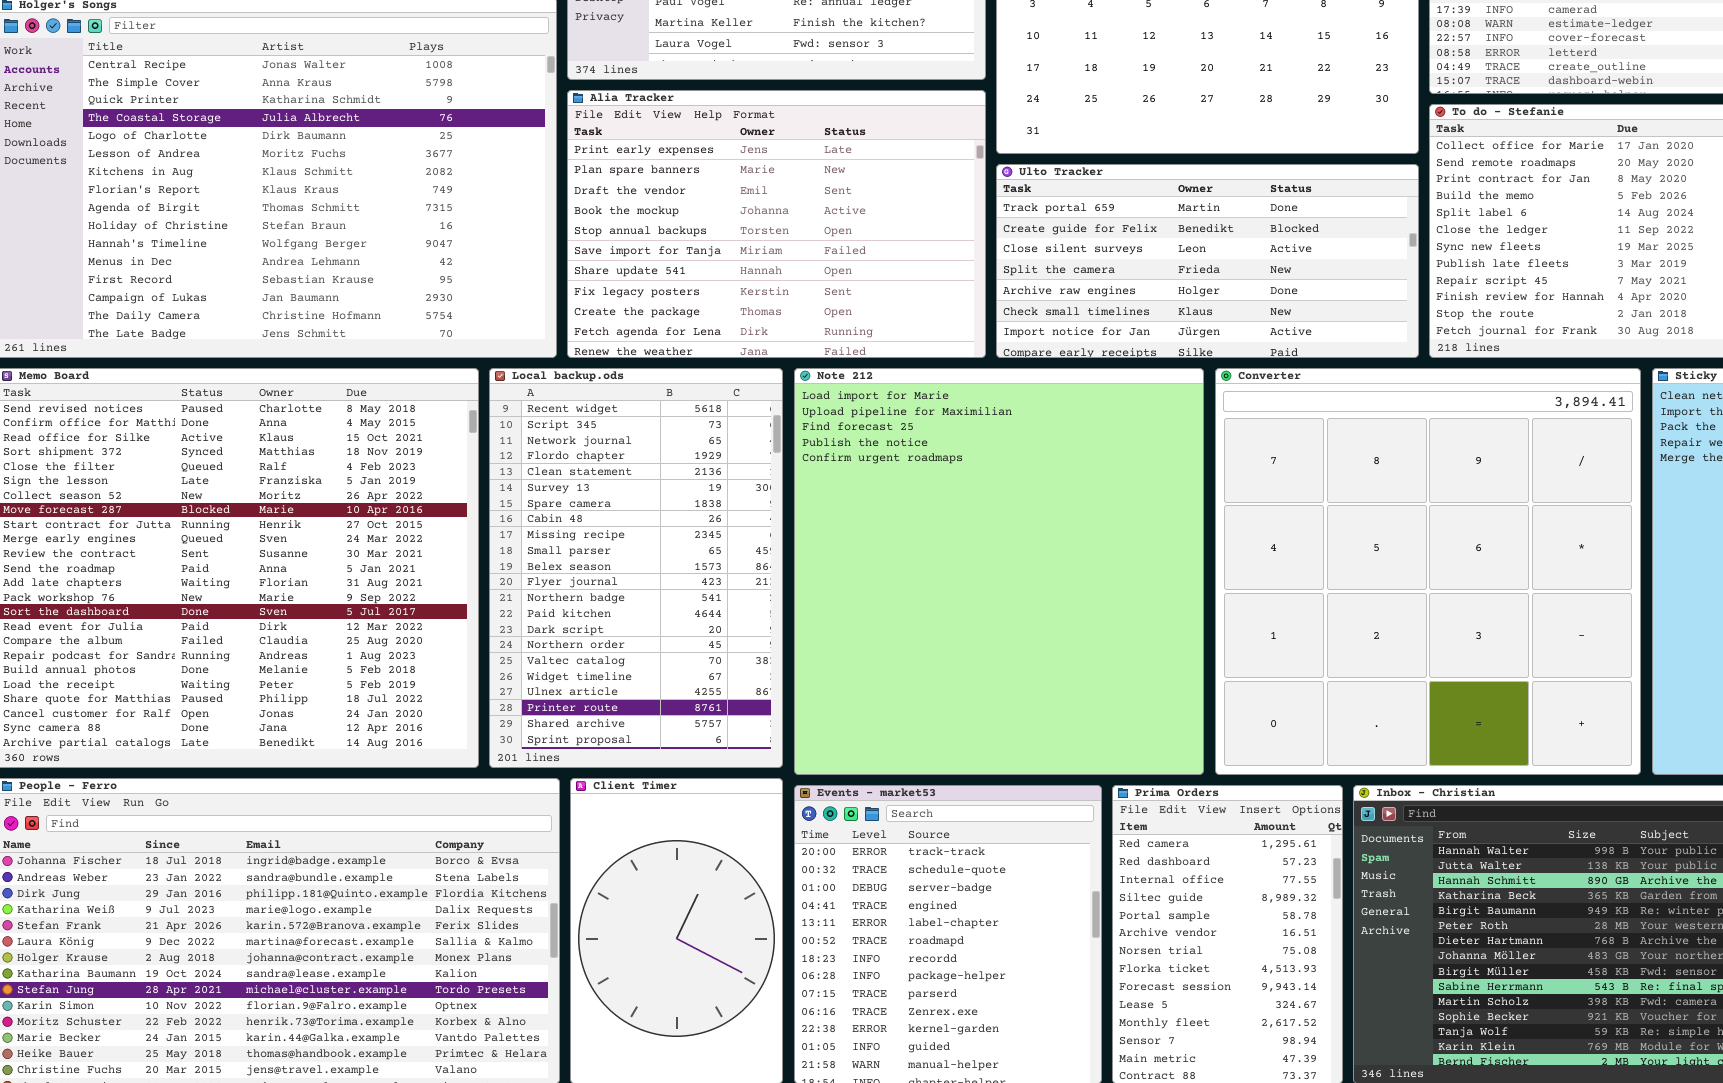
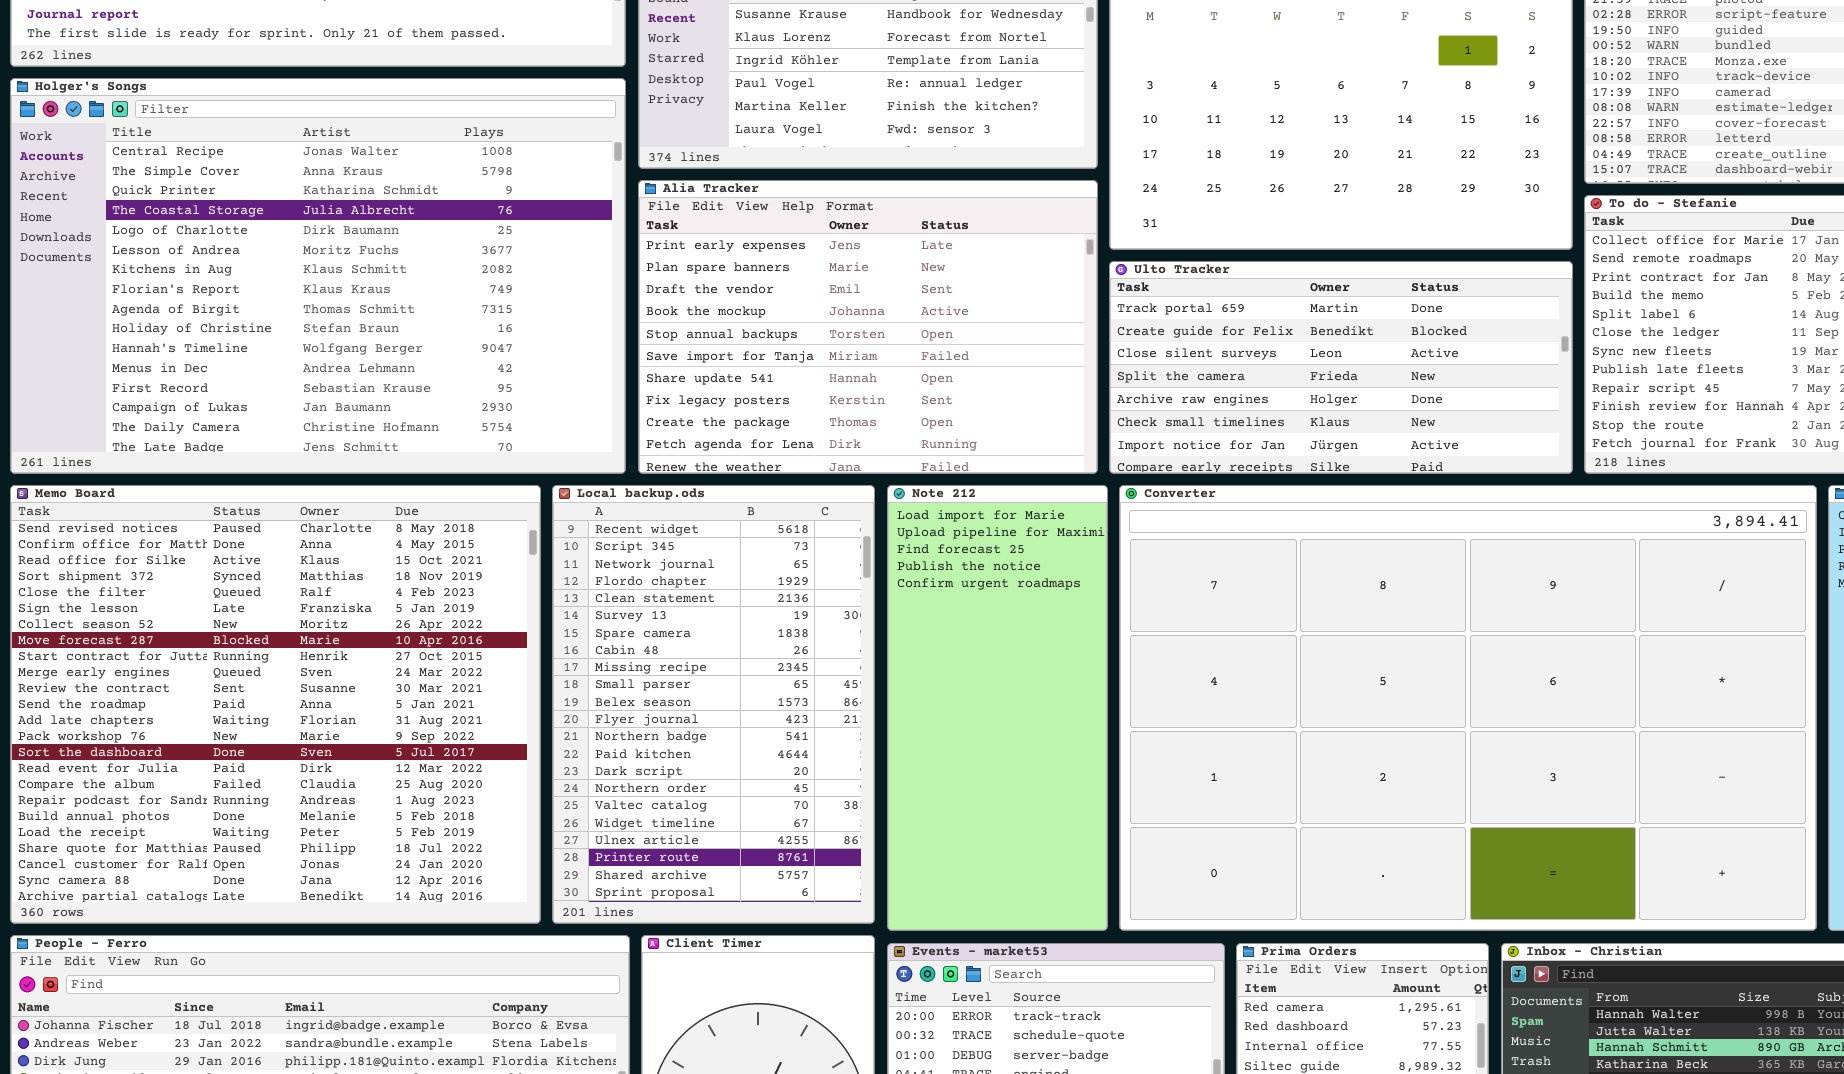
Note 212: [794,368,1204,775] -> [887,485,1108,931], resized
Converter: [1215,368,1641,775] -> [1119,485,1817,931], resized

